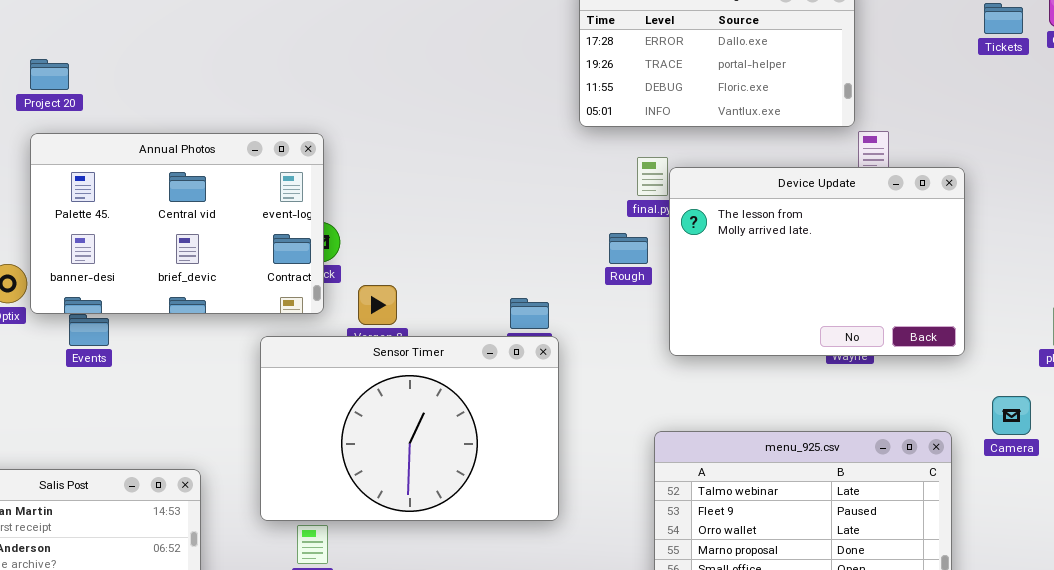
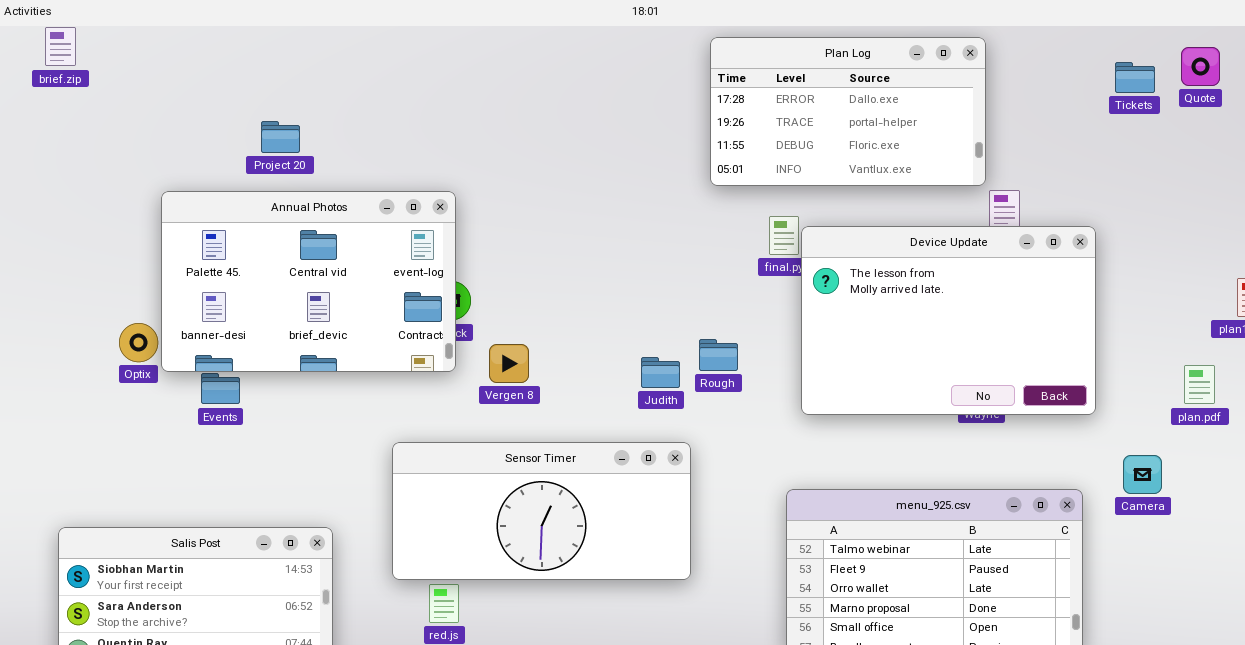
Project 20: [30,59,69,90] -> [261,121,300,153], moved
Rough: [609,233,648,264] -> [699,339,738,371], moved
Sensor Timer: [260,336,559,521] -> [392,442,691,580], resized

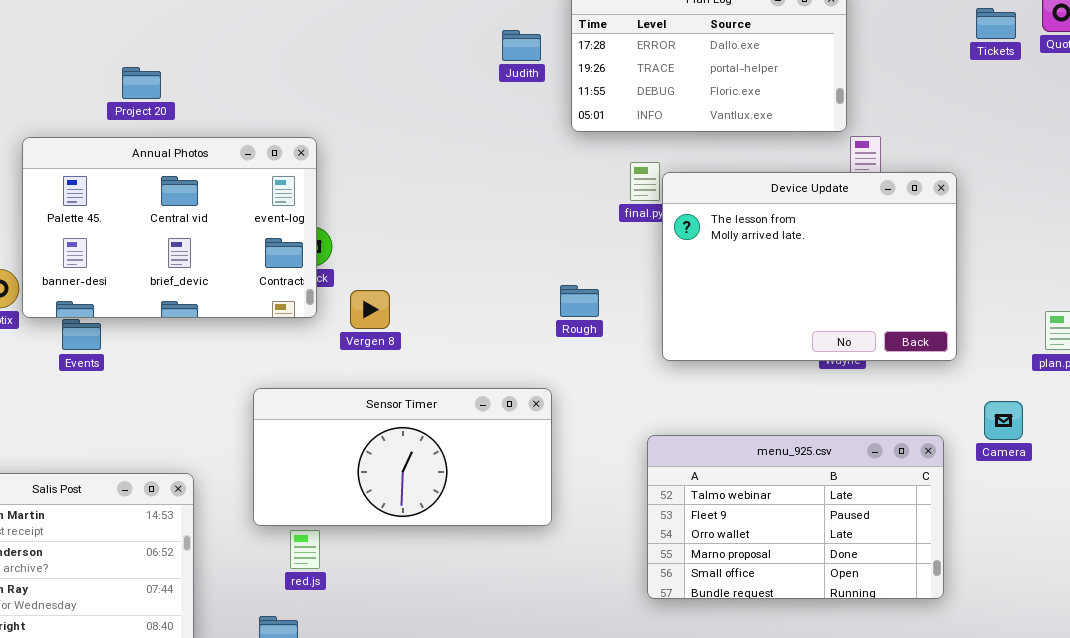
Judith: [641,357,680,388] -> [502,30,541,61], moved

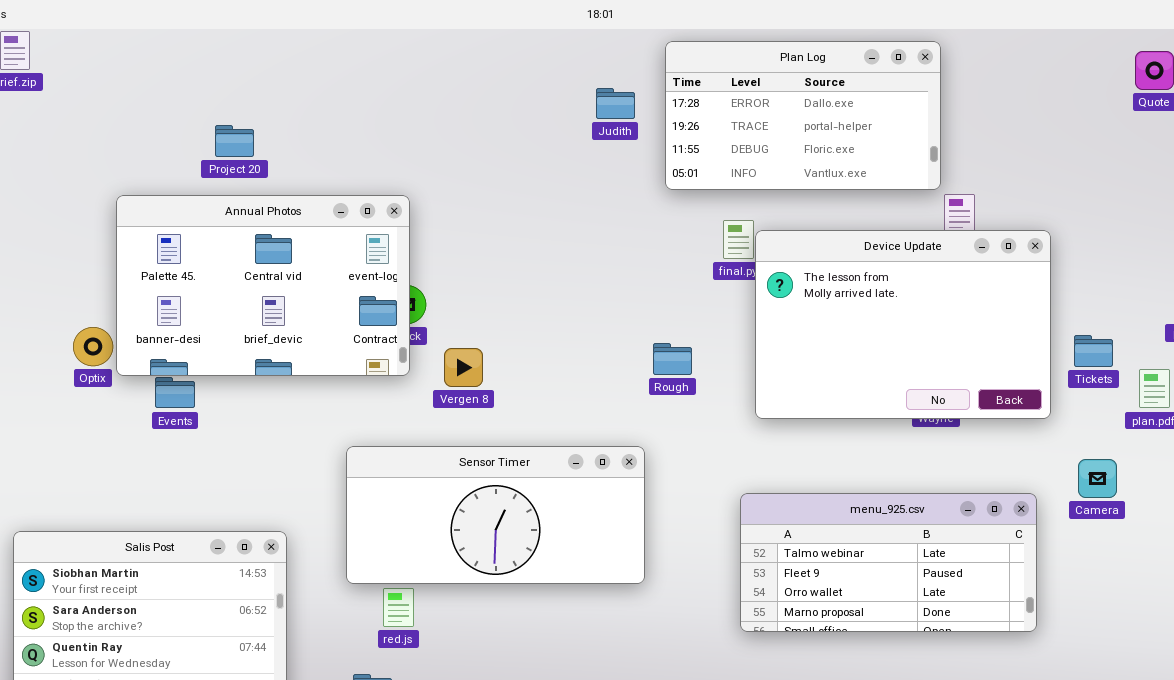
Tickets: [976,8,1016,39] -> [1074,335,1113,367], moved
menu_925.csv: [647,435,944,599] -> [740,493,1037,632], resized

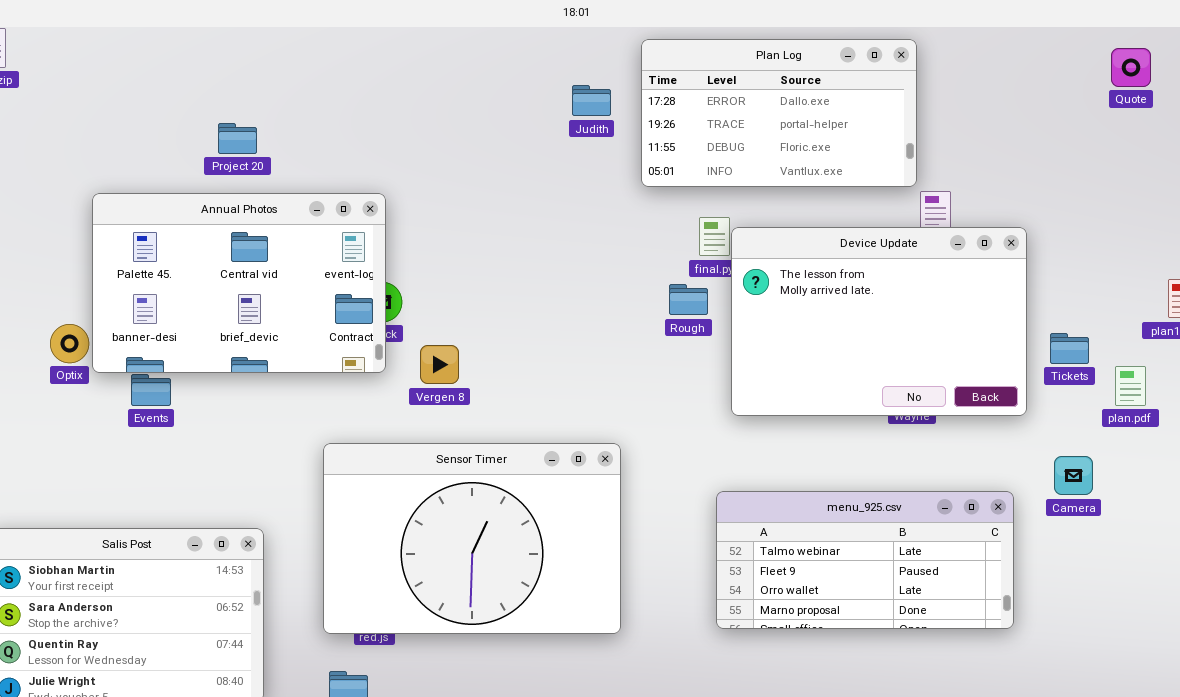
Project 20: [215,125,254,157] -> [218,123,257,154], moved
Rough: [653,343,692,375] -> [669,284,708,315], moved
Sensor Timer: [346,446,645,584] -> [323,443,621,634], resized

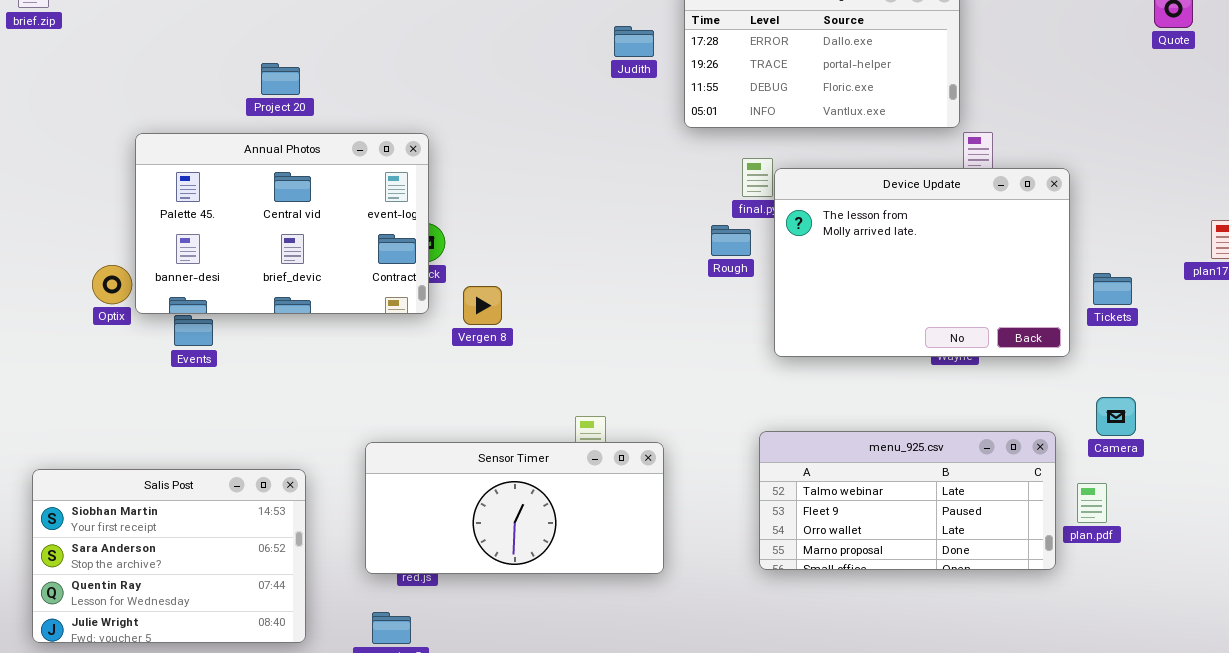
plan.pdf: [1115,366,1146,406] -> [1077,483,1107,523], moved
Sensor Timer: [323,443,621,634] -> [365,442,664,574], resized

